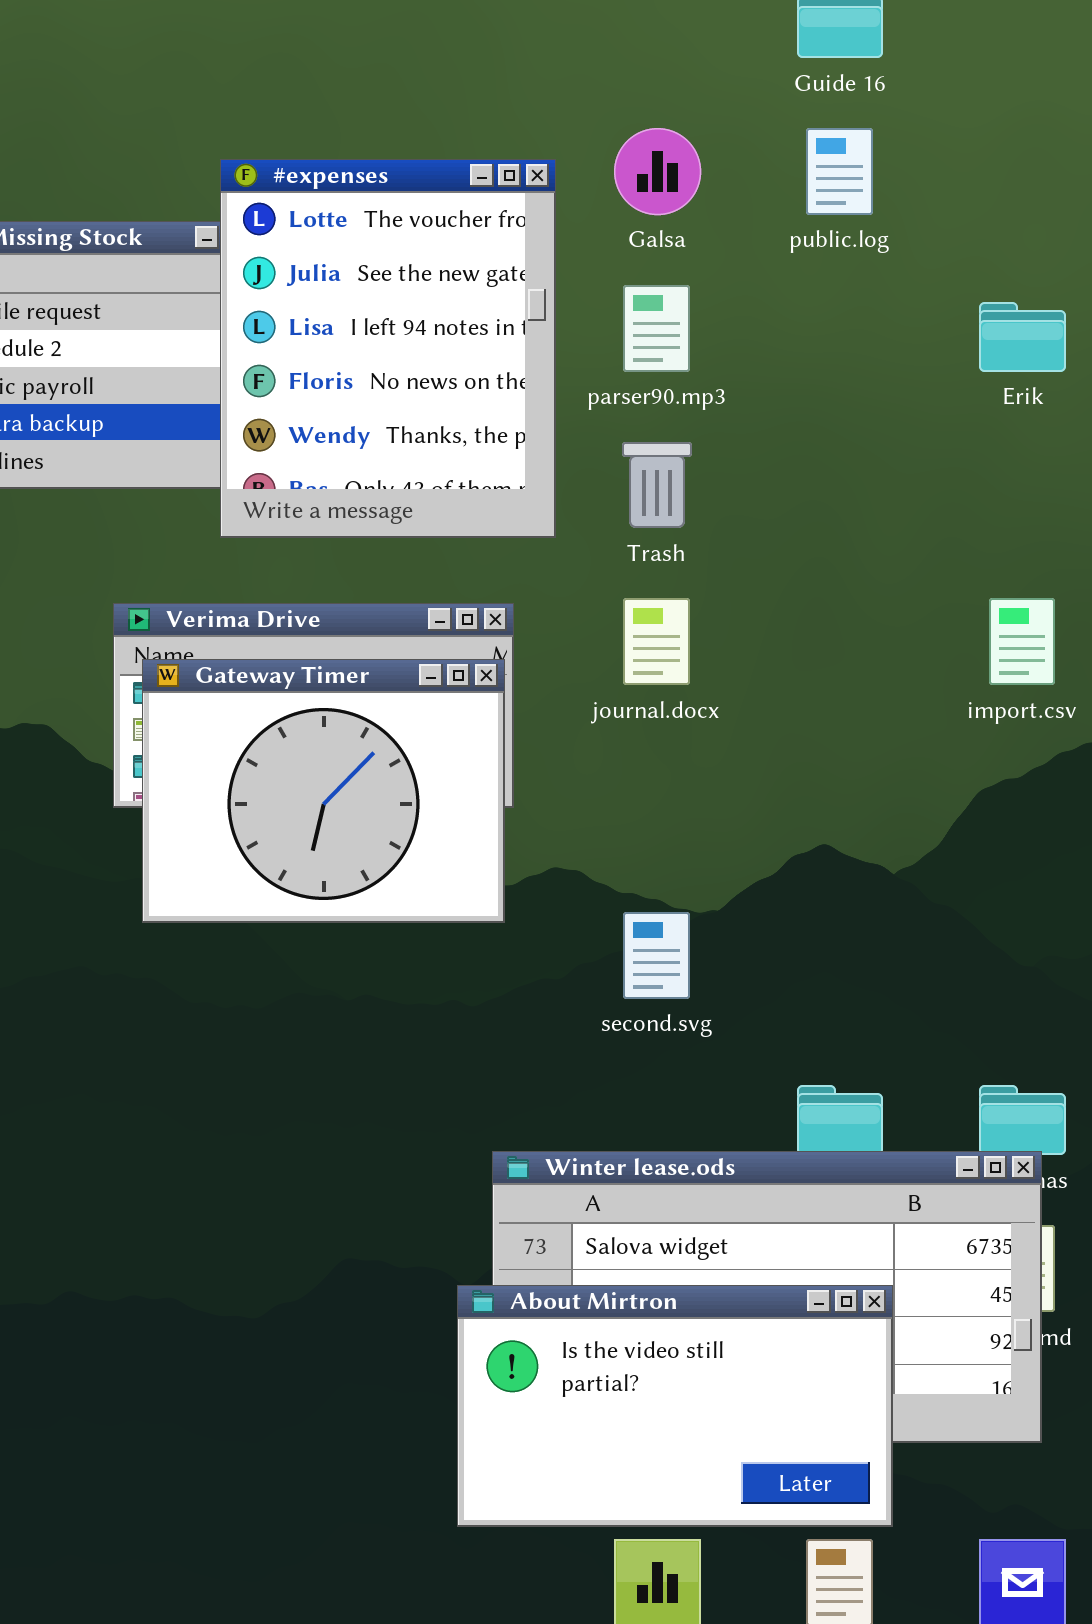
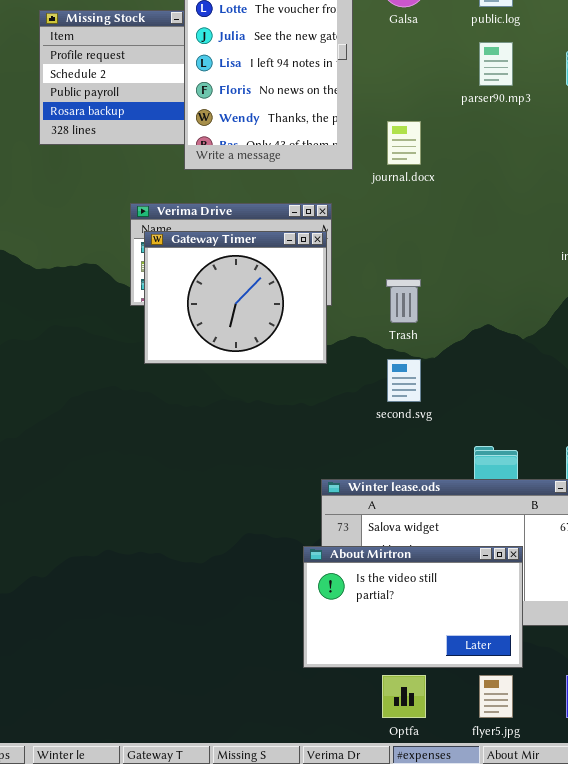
parser90.mp3: [623,285,690,372] -> [479,42,513,86], moved
Trash: [622,442,692,528] -> [386,279,421,323], moved
journal.docx: [623,598,690,685] -> [387,121,421,165], moved

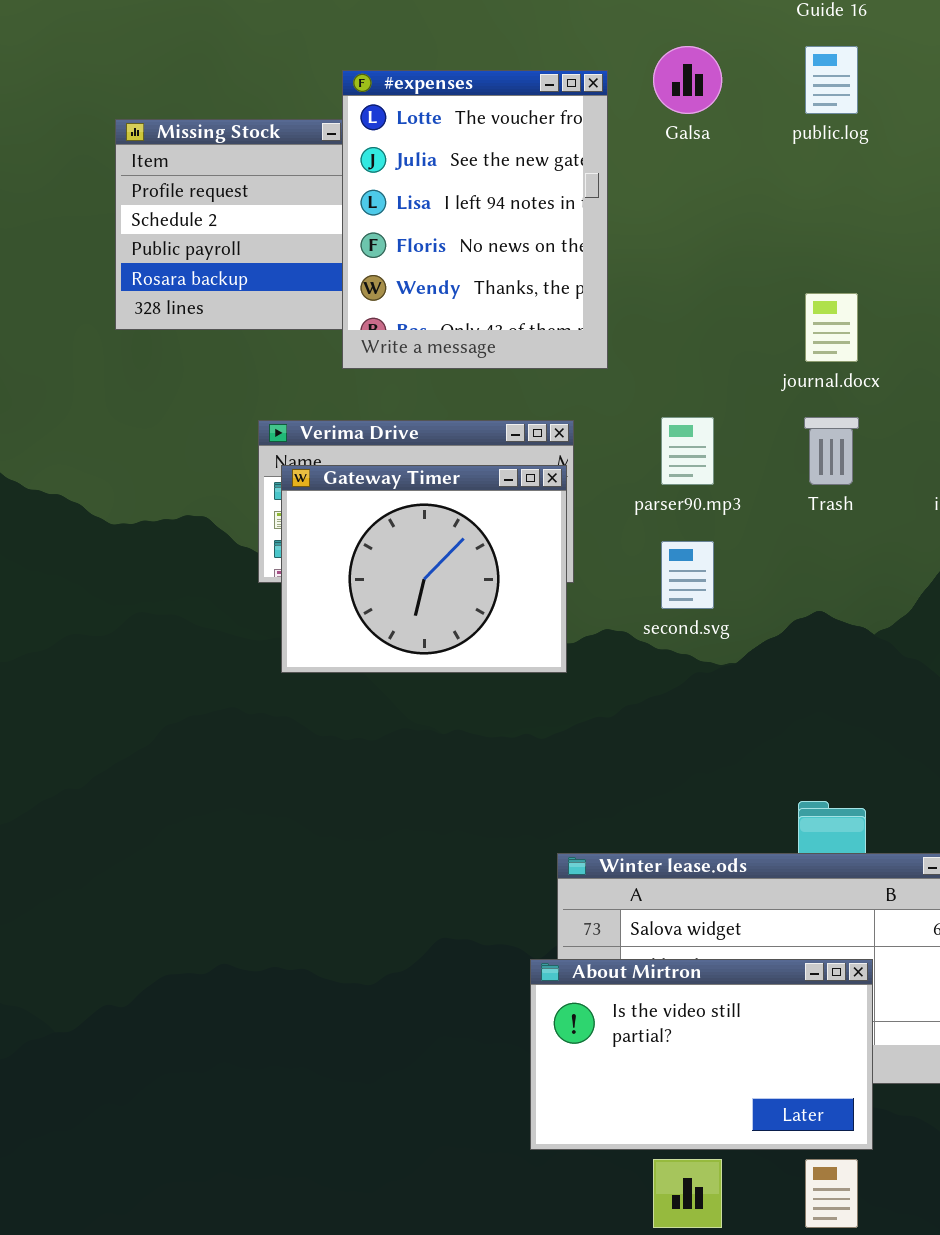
parser90.mp3: [479,42,513,86] -> [661,417,714,485], moved
journal.docx: [387,121,421,165] -> [805,293,858,362], moved
Trash: [386,279,421,323] -> [804,417,859,485], moved
second.svg: [387,359,421,402] -> [661,541,714,609], moved

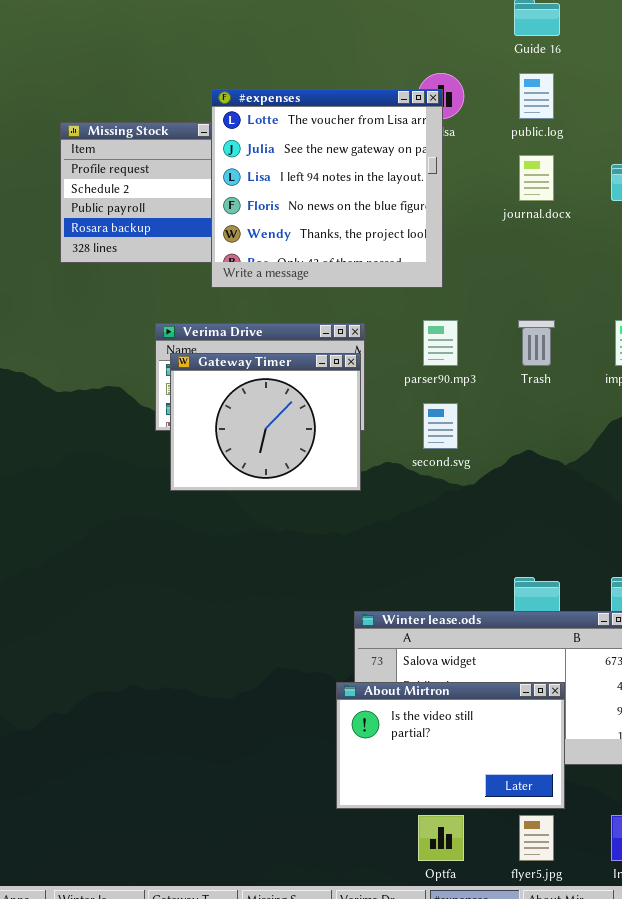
#expenses: [342,70,608,369] -> [211,89,443,288], resized
journal.docx: [805,293,858,362] -> [519,155,554,201], moved

